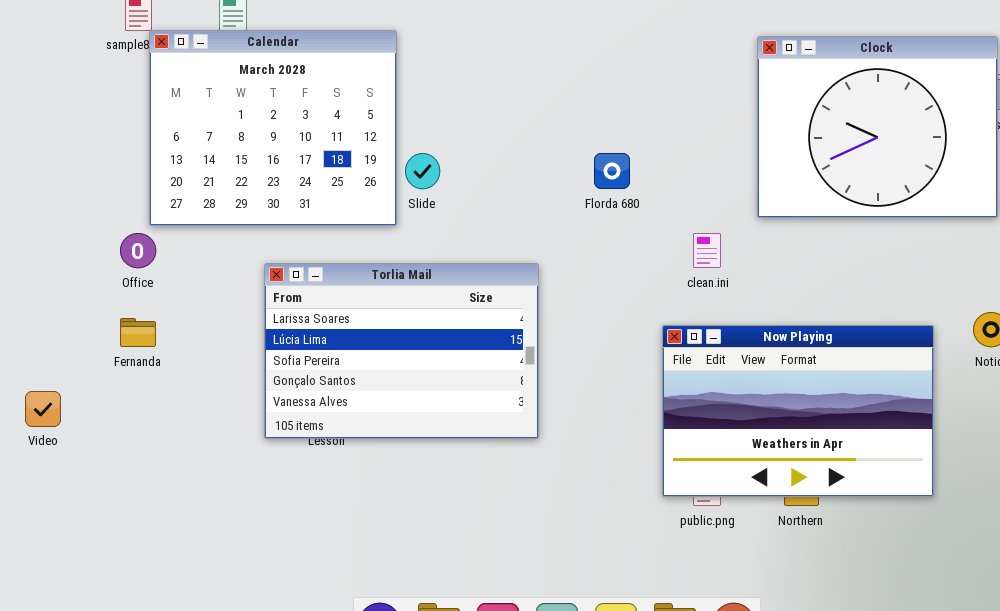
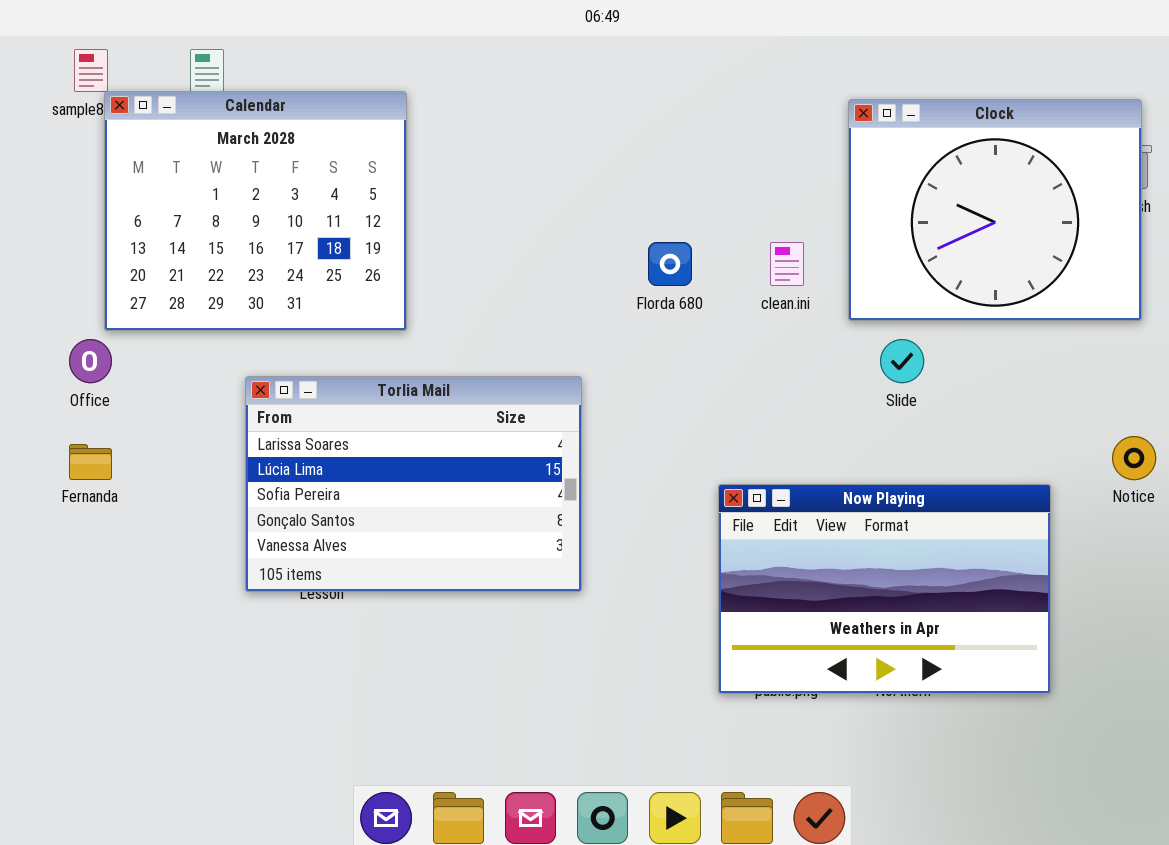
Slide: [405,153,440,189] -> [880,339,924,383], moved
clean.ini: [693,233,721,268] -> [770,242,804,286], moved
Now Playing: [662,325,934,497] -> [718,484,1051,694], moved

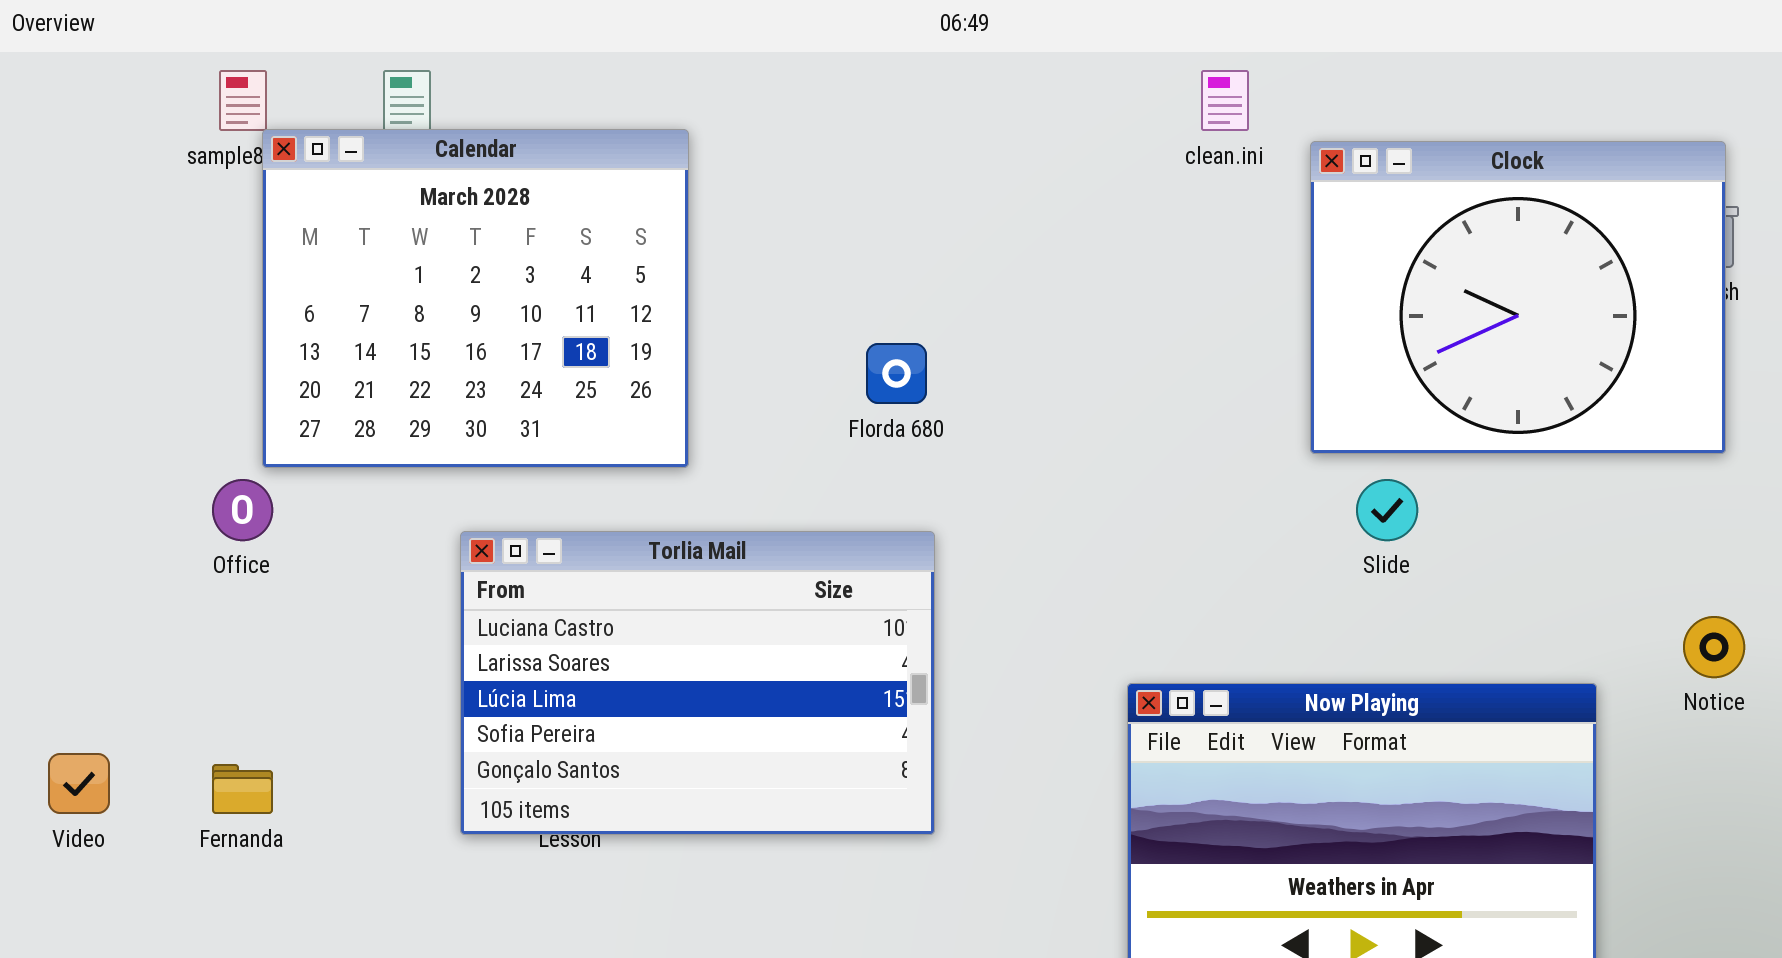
Florda 680: [648,242,692,286] -> [866,343,927,404], moved
clean.ini: [770,242,804,286] -> [1201,70,1249,131], moved
Torlia Mail: [245,376,582,592] -> [460,531,935,835], scrolled up 1 row
Fernanda: [69,444,112,480] -> [212,764,273,814], moved

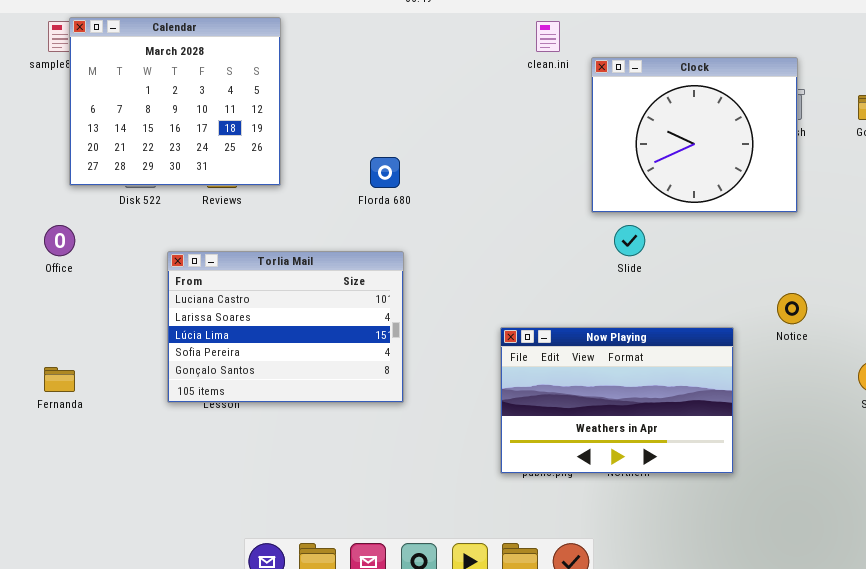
Calendar: [262,129,689,468] -> [69,17,281,186], moved

